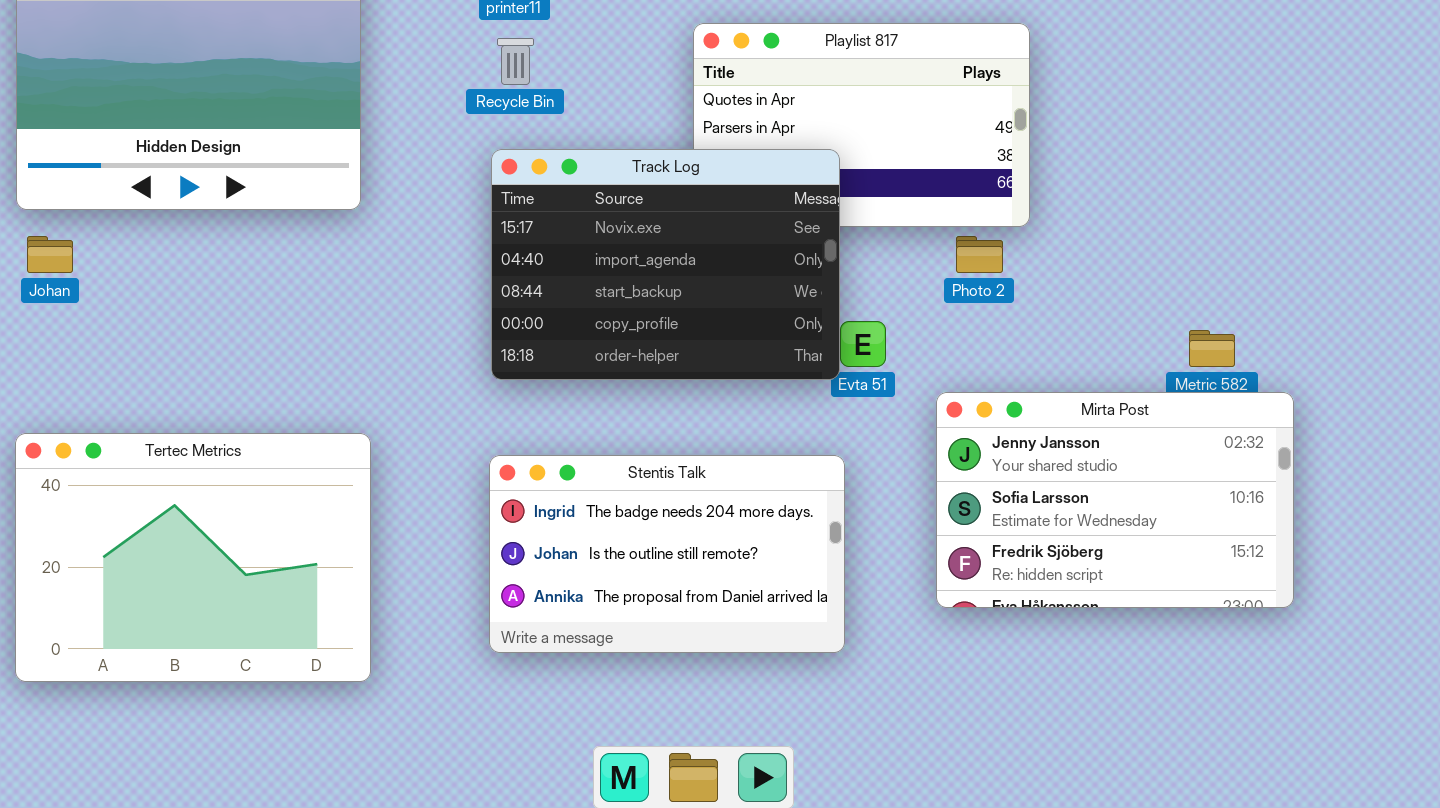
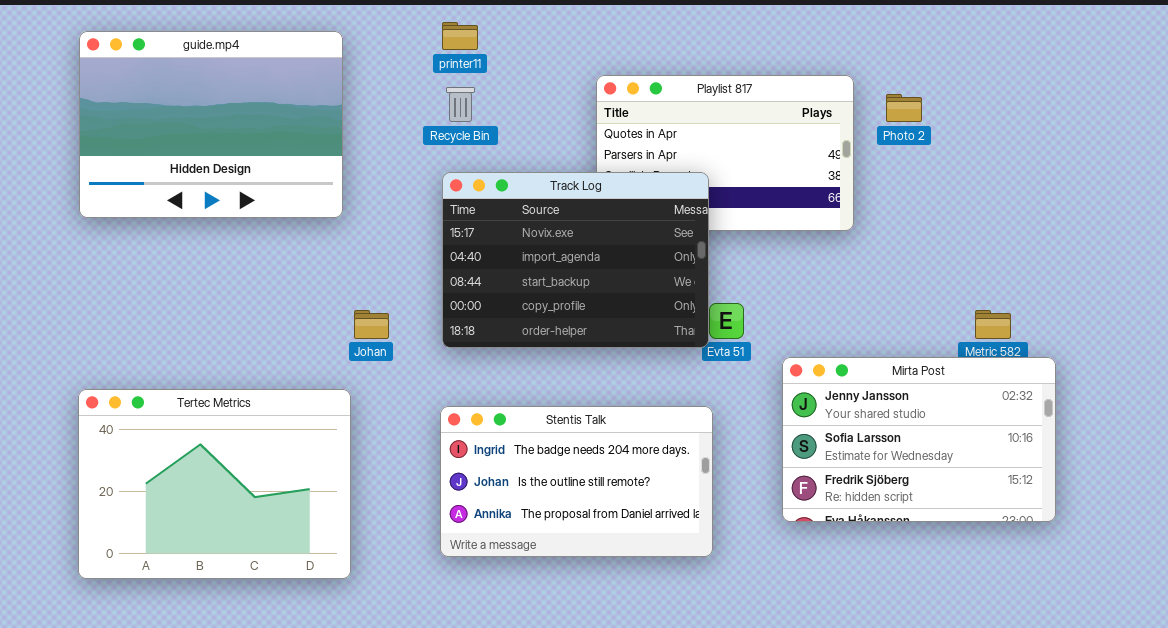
Johan: [27,236,73,273] -> [354,310,389,339], moved
Photo 2: [956,236,1003,273] -> [886,94,922,122], moved

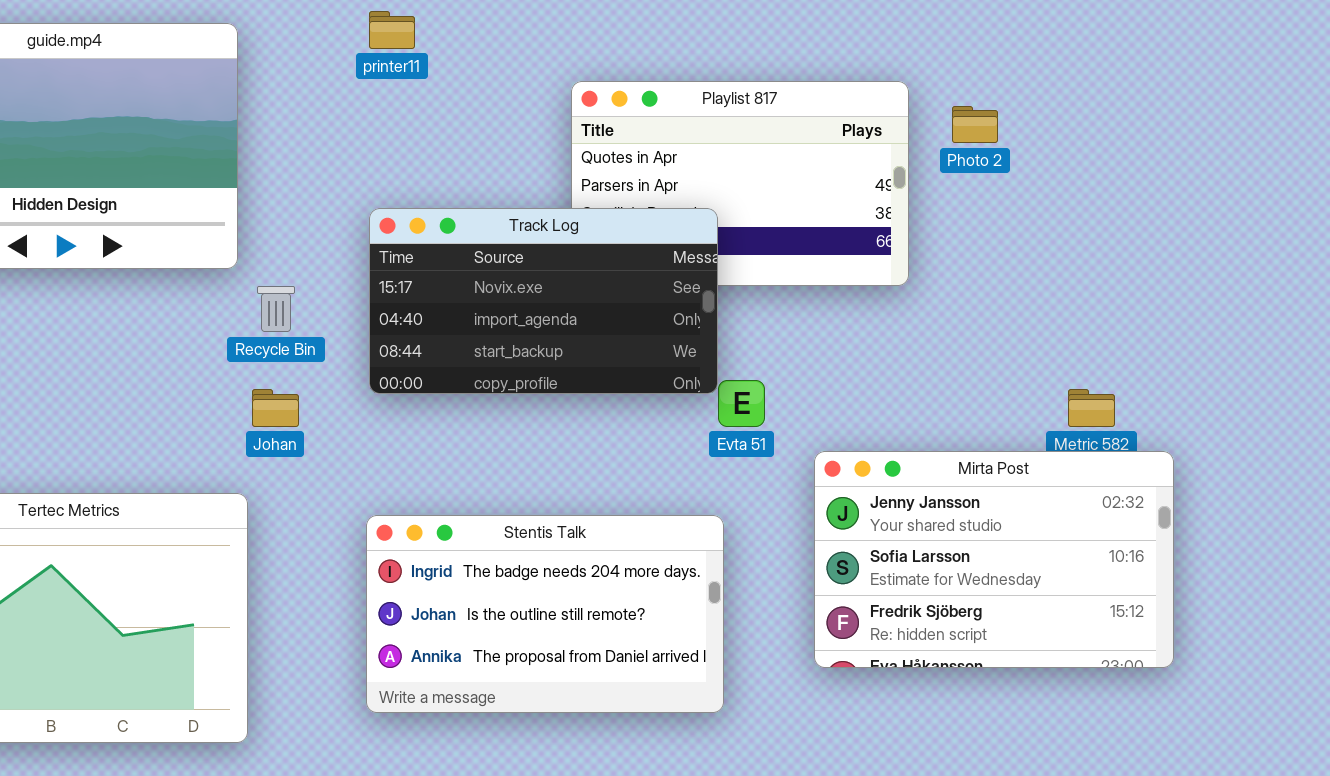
Recycle Bin: [446,87,475,122] -> [257,286,295,332], moved
Track Log: [442,172,709,348] -> [369,208,718,394], resized

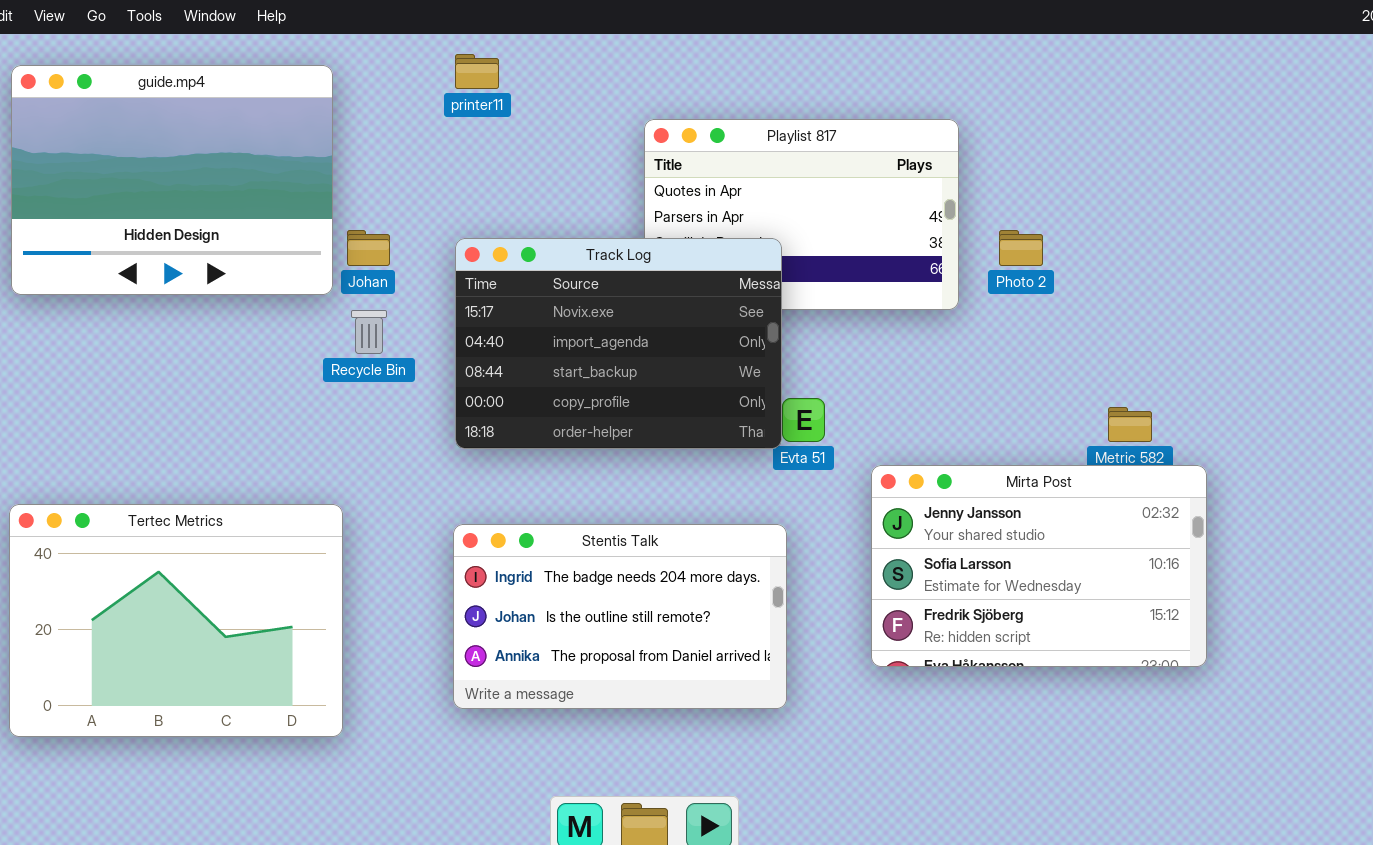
Photo 2: [952,106,998,143] -> [999,230,1043,266], moved
Track Log: [369,208,718,394] -> [455,238,782,449], resized
Johan: [252,389,299,427] -> [347,230,390,266], moved

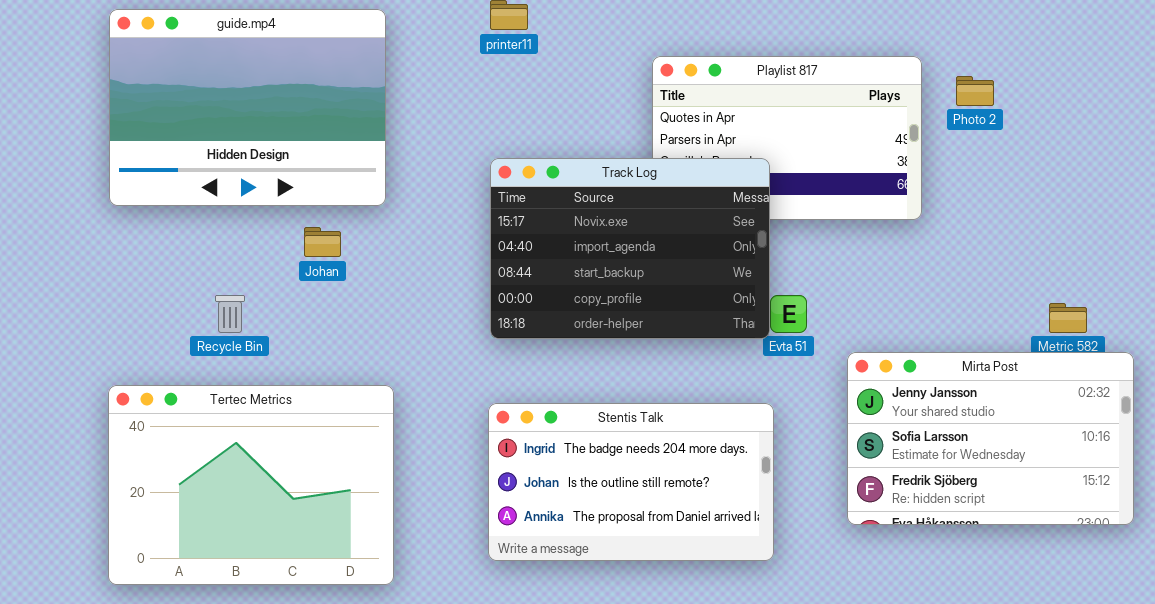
Johan: [347,230,390,266] -> [304,227,341,257], moved
Photo 2: [999,230,1043,266] -> [956,76,994,106], moved
Recycle Bin: [351,310,387,354] -> [215,295,245,333], moved

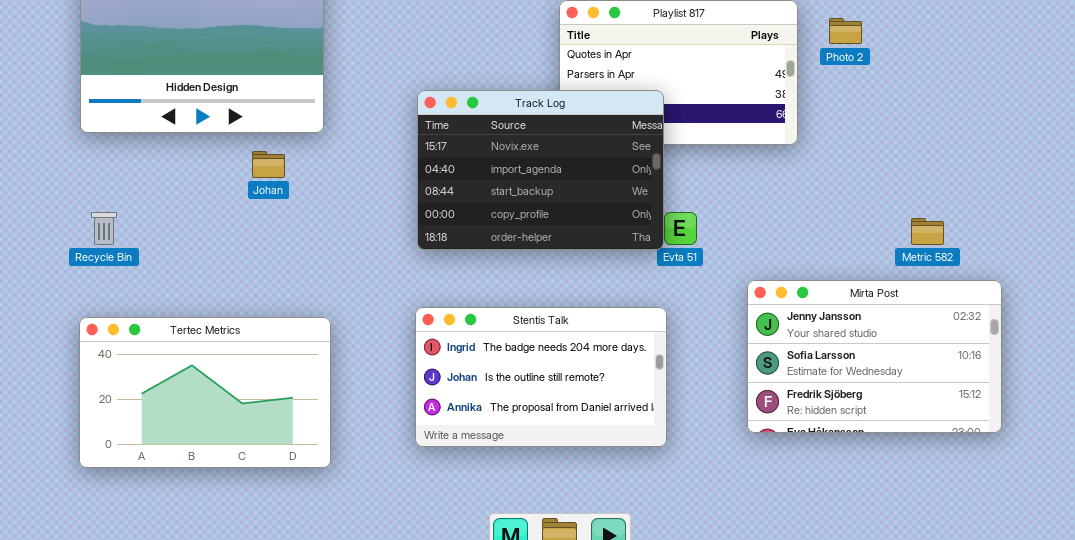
Recycle Bin: [215,295,245,333] -> [91,212,117,245], moved
Mirta Post: [847,352,1134,525] -> [747,280,1002,433], moved
Tertec Metrics: [108,385,394,585] -> [79,317,331,468], resized

